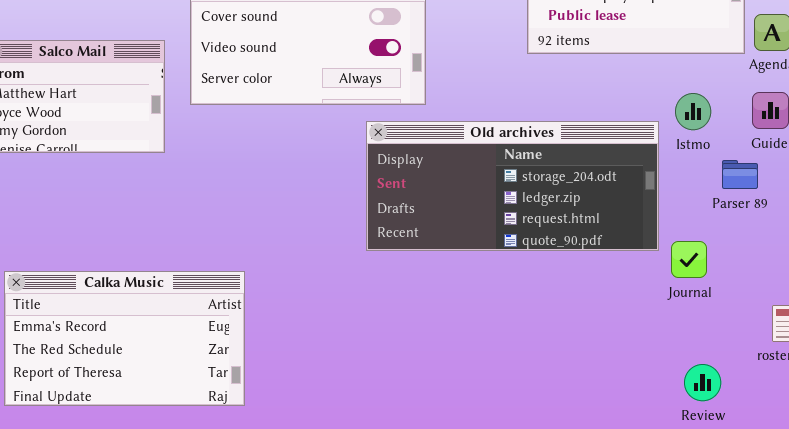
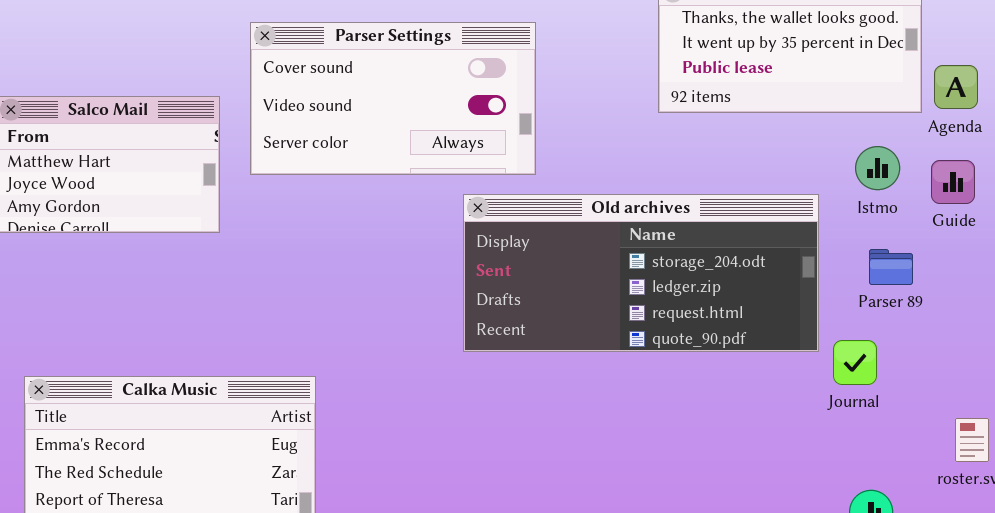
Istmo: [675,93,711,130] -> [855,146,900,190], moved
Parser 89: [722,160,758,189] -> [869,249,913,285], moved

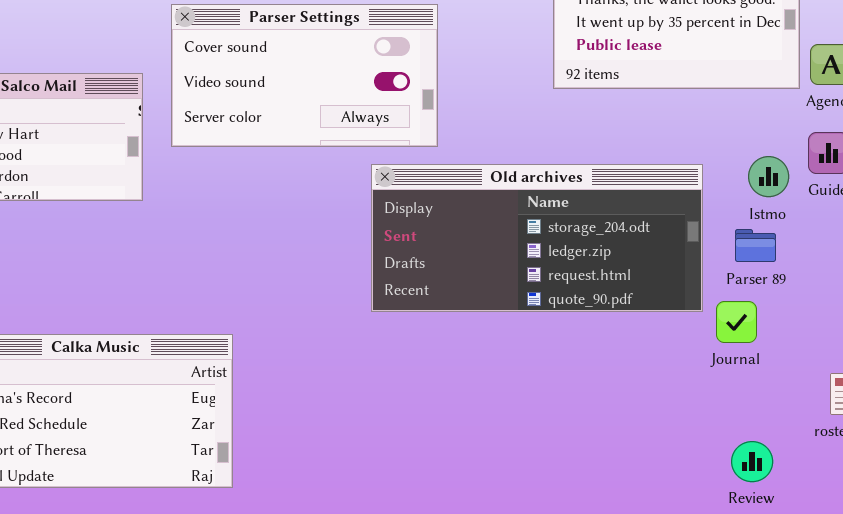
Istmo: [855,146,900,190] -> [748,156,789,197], moved
Parser 89: [869,249,913,285] -> [735,229,776,262], moved

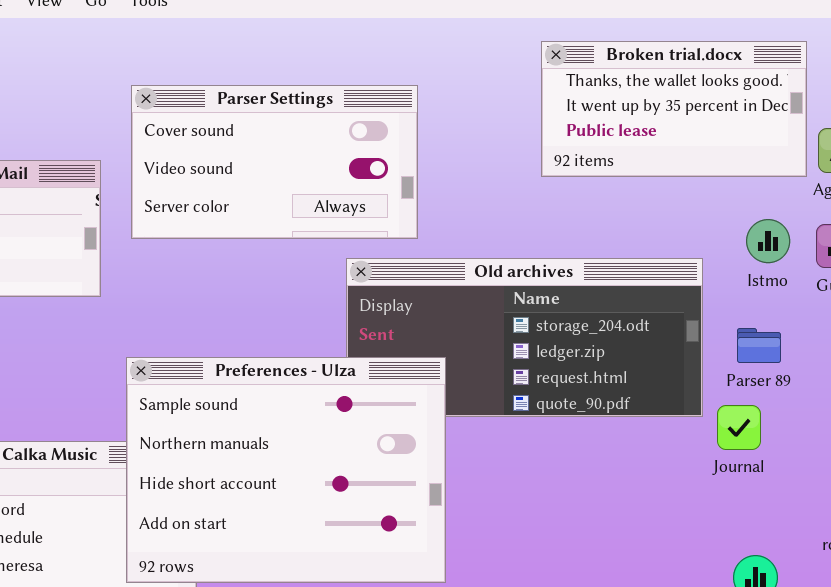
Istmo: [748,156,789,197] -> [746,219,790,263], moved
Preferences - Ulza: none -> [126,357,446,583], opened

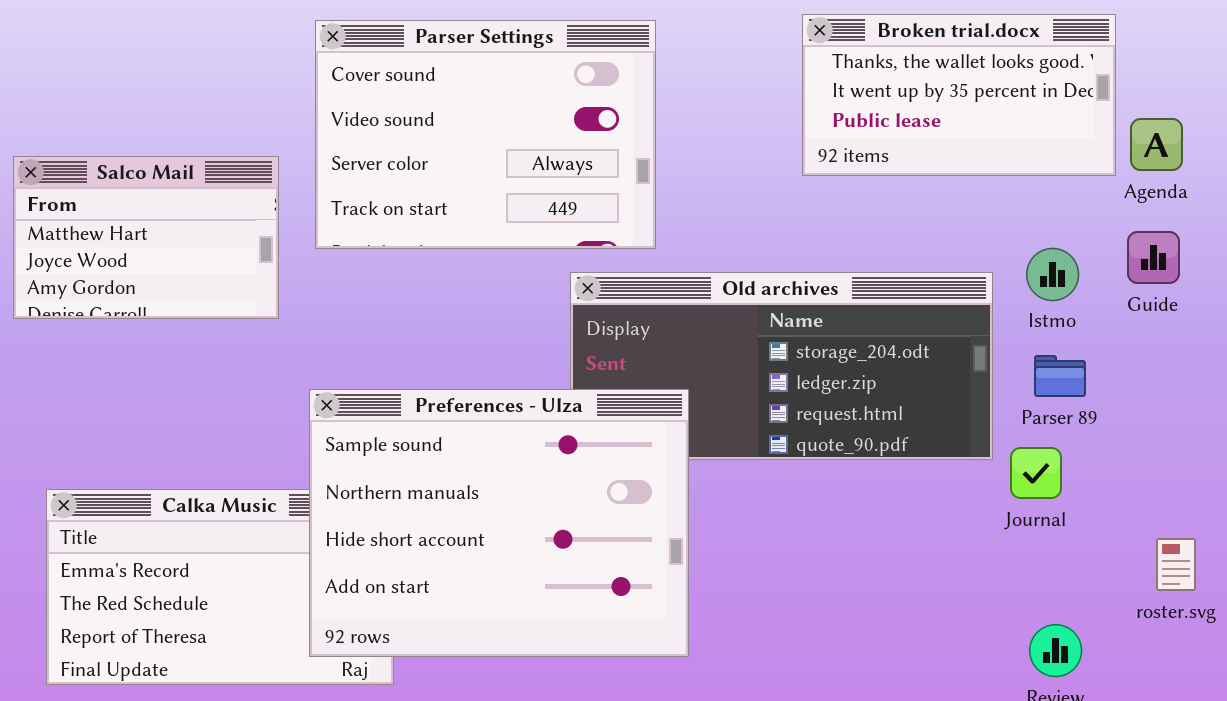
Parser Settings: [131,85,418,239] -> [315,20,656,249], resized
Istmo: [746,219,790,263] -> [1026,248,1079,301], moved

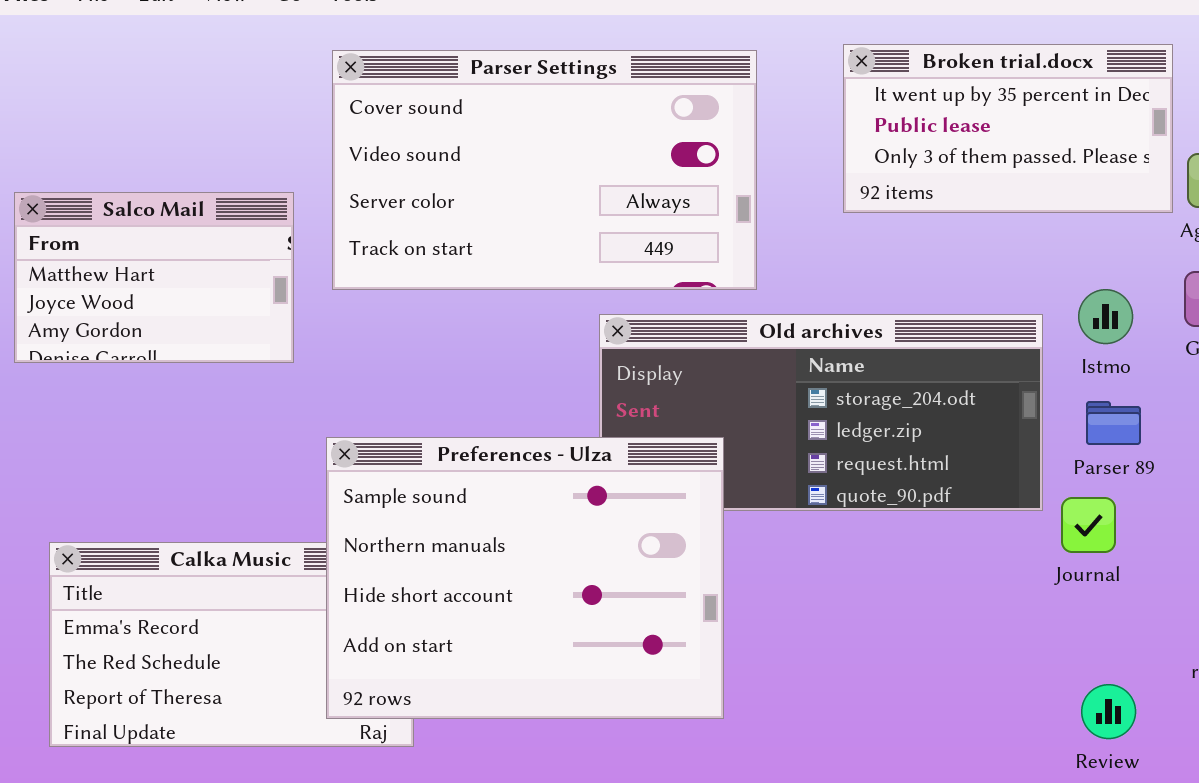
Broken trial.docx: [802,14,1116,176] -> [843,44,1173,213], scrolled down 1 row
Parser Settings: [315,20,656,249] -> [332,50,757,290], resized

